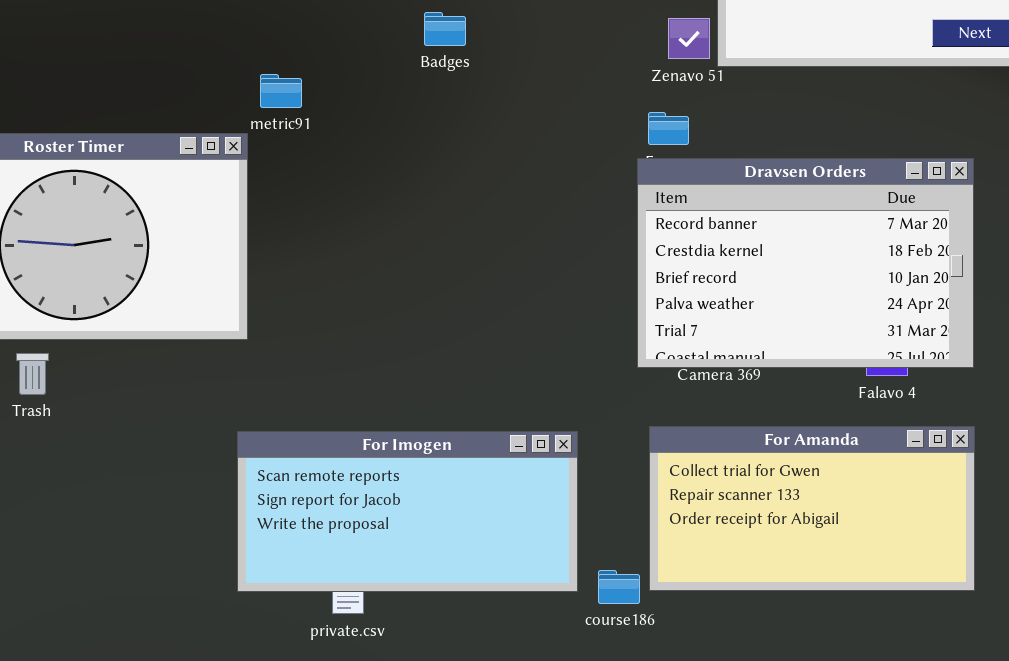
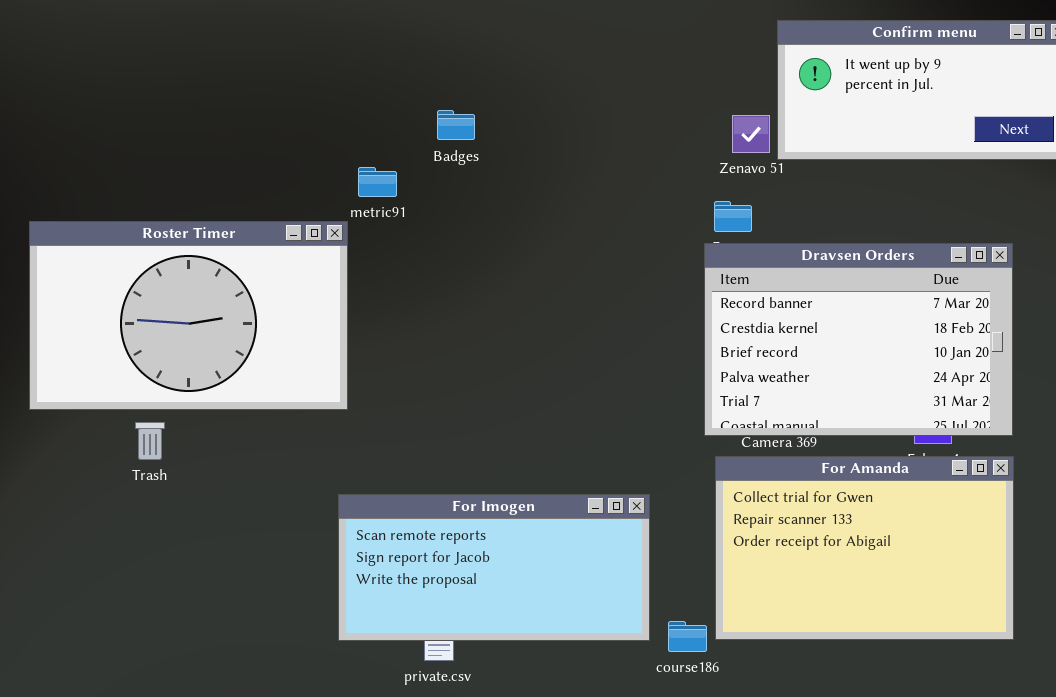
Badges: [424,12,466,46] -> [437,110,475,140], moved
For Amanda: [649,426,975,591] -> [715,456,1014,640], resized

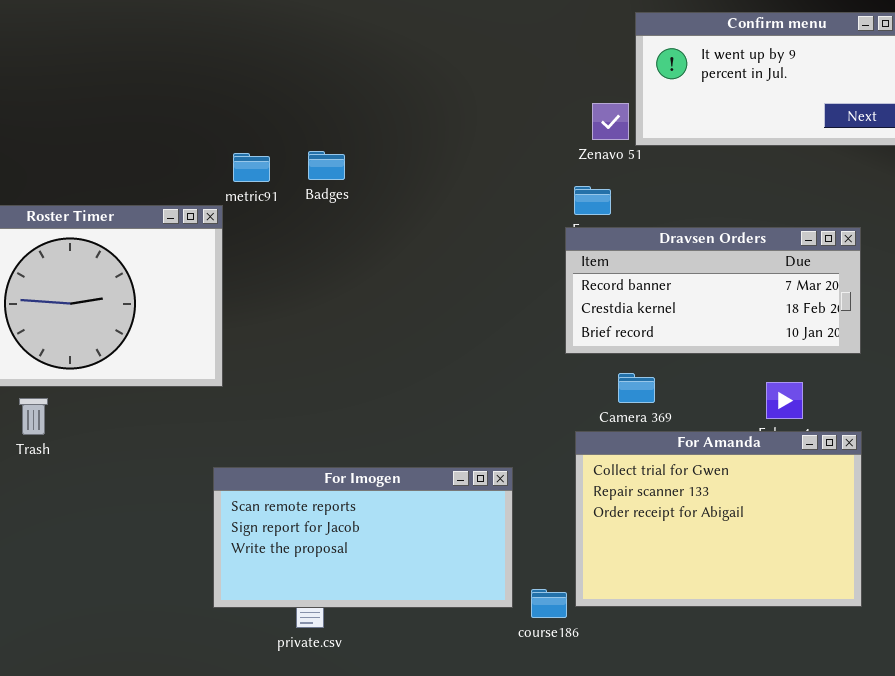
Badges: [437,110,475,140] -> [308,151,345,180], moved
Dravsen Orders: [704,243,1013,436] -> [565,227,861,354], resized

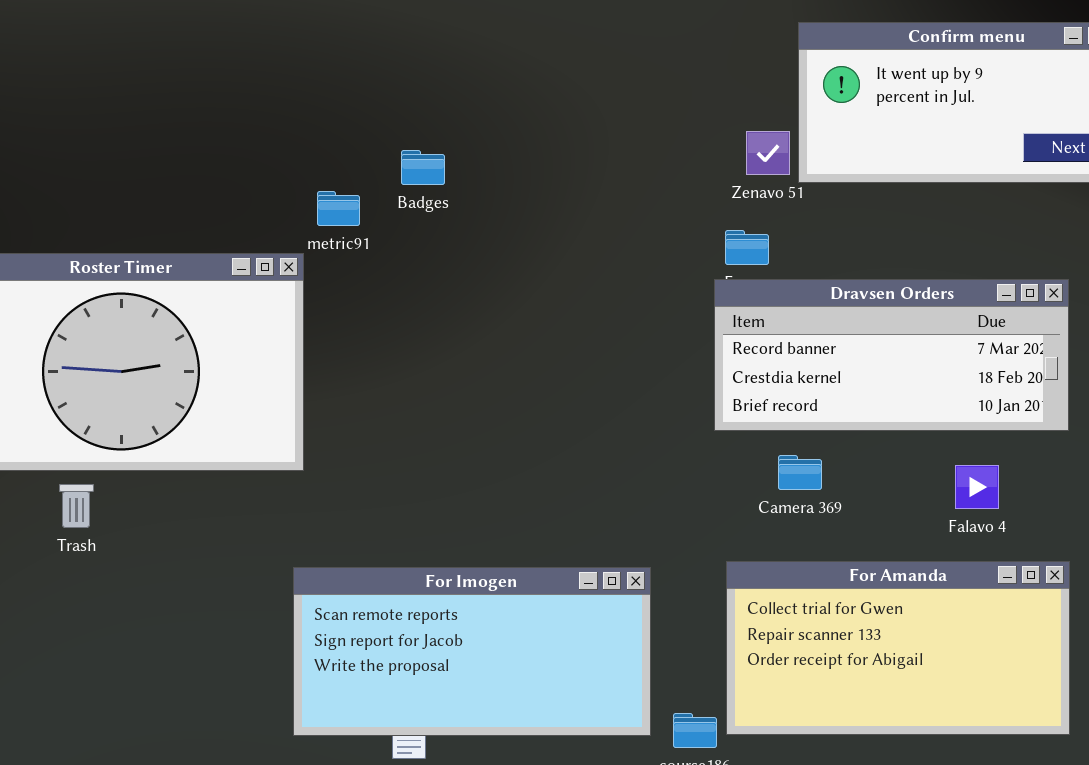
Badges: [308,151,345,180] -> [401,150,445,185], moved
For Amanda: [575,431,862,607] -> [726,561,1070,735], resized

